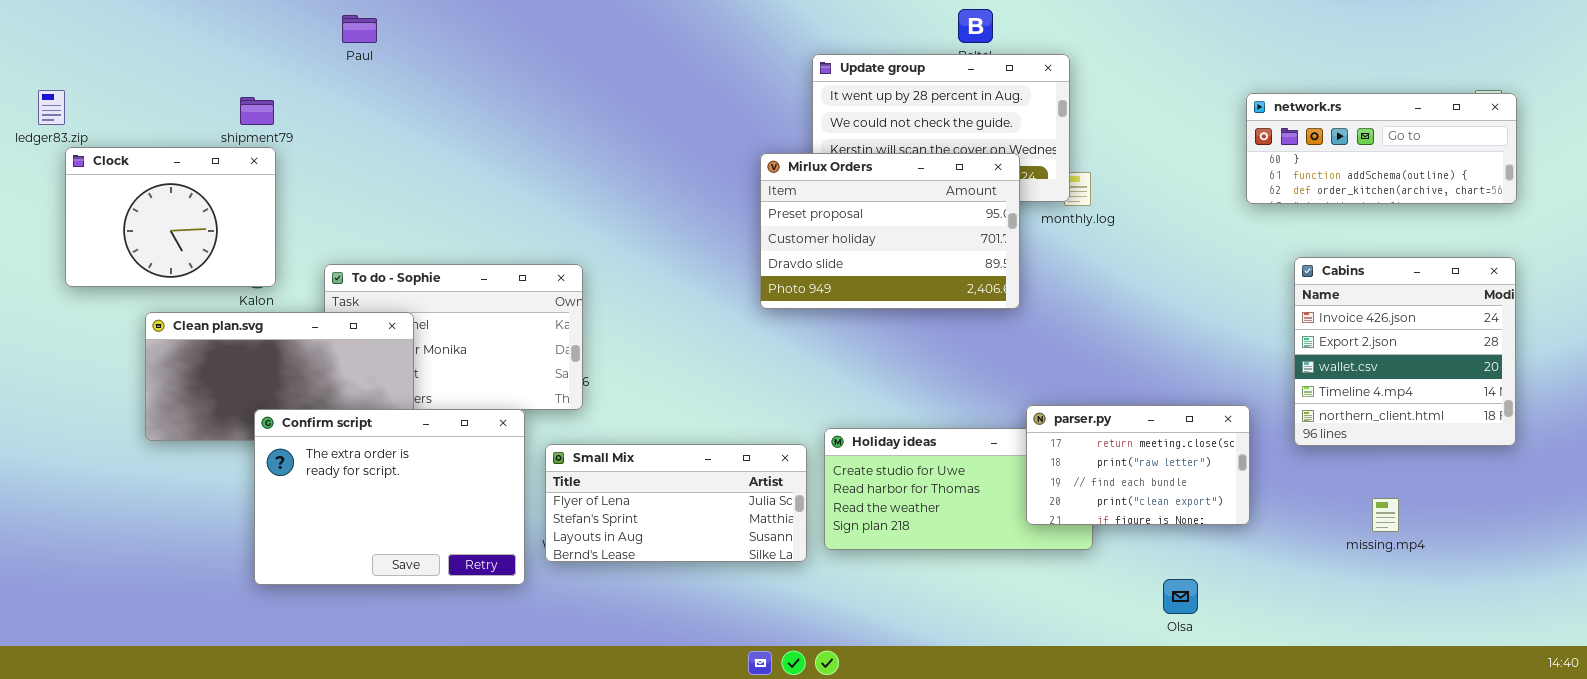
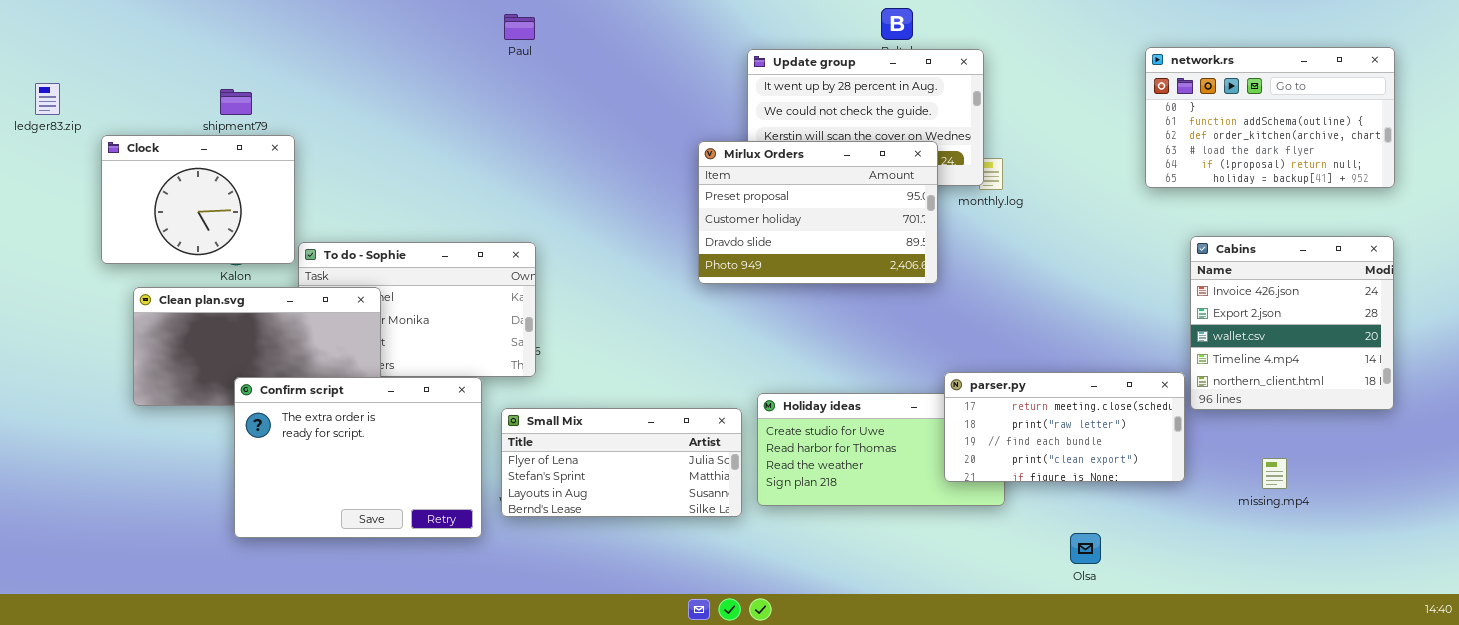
Paul: [342,15,377,43] -> [504,14,535,40], moved
network.rs: [1246,93,1517,204] -> [1145,47,1395,188], resized
Clock: [65,147,276,287] -> [101,135,295,264], moved
parser.py: [1026,405,1250,525] -> [944,372,1185,482], resized

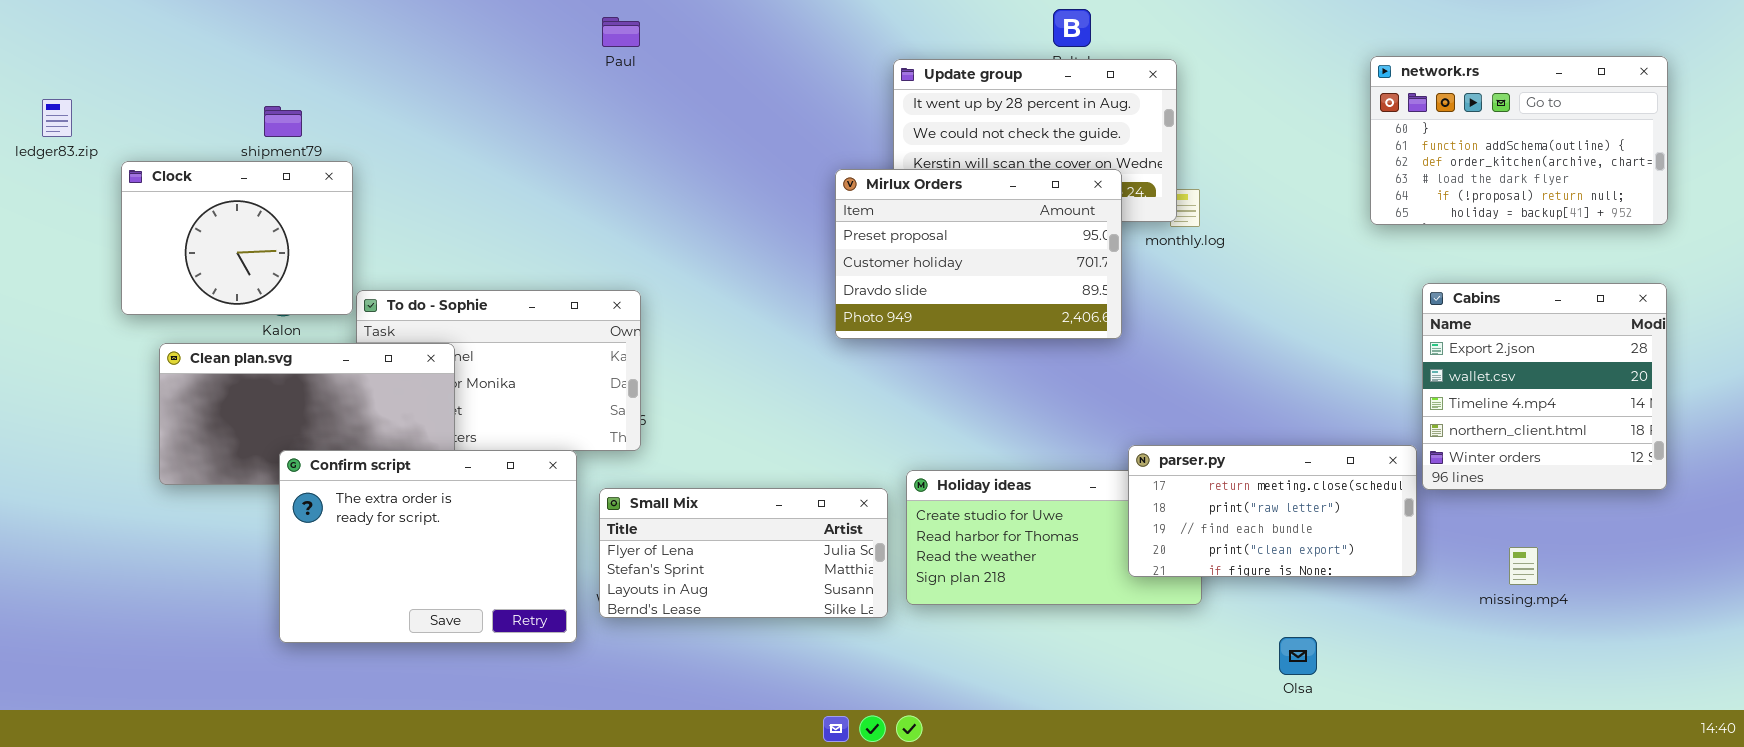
Cabins: [1190,236,1394,410] -> [1422,283,1667,490], scrolled down 1 row

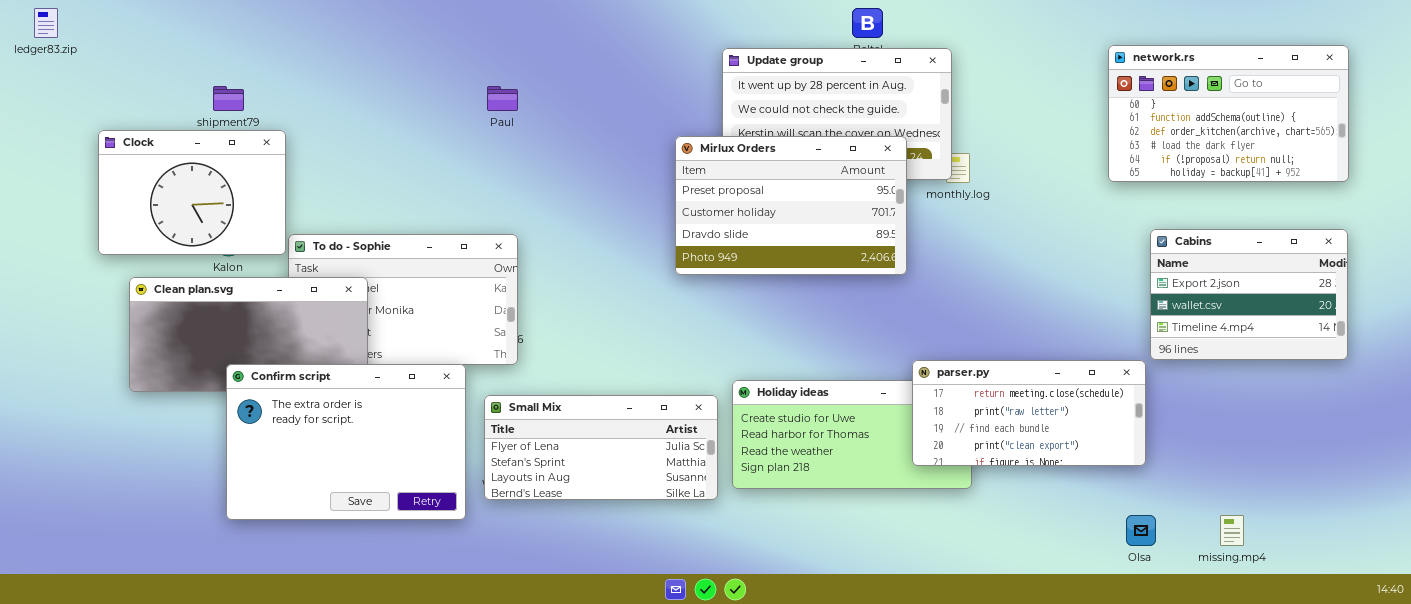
Paul: [602,17,640,47] -> [487,86,518,111], moved
ledger83.zip: [42,99,72,137] -> [34,8,58,38], moved
Cabins: [1422,283,1667,490] -> [1150,229,1348,360], resized
missing.mp4: [1509,547,1538,585] -> [1220,515,1244,546], moved
Olsa: [1279,637,1317,675] -> [1126,515,1156,546], moved

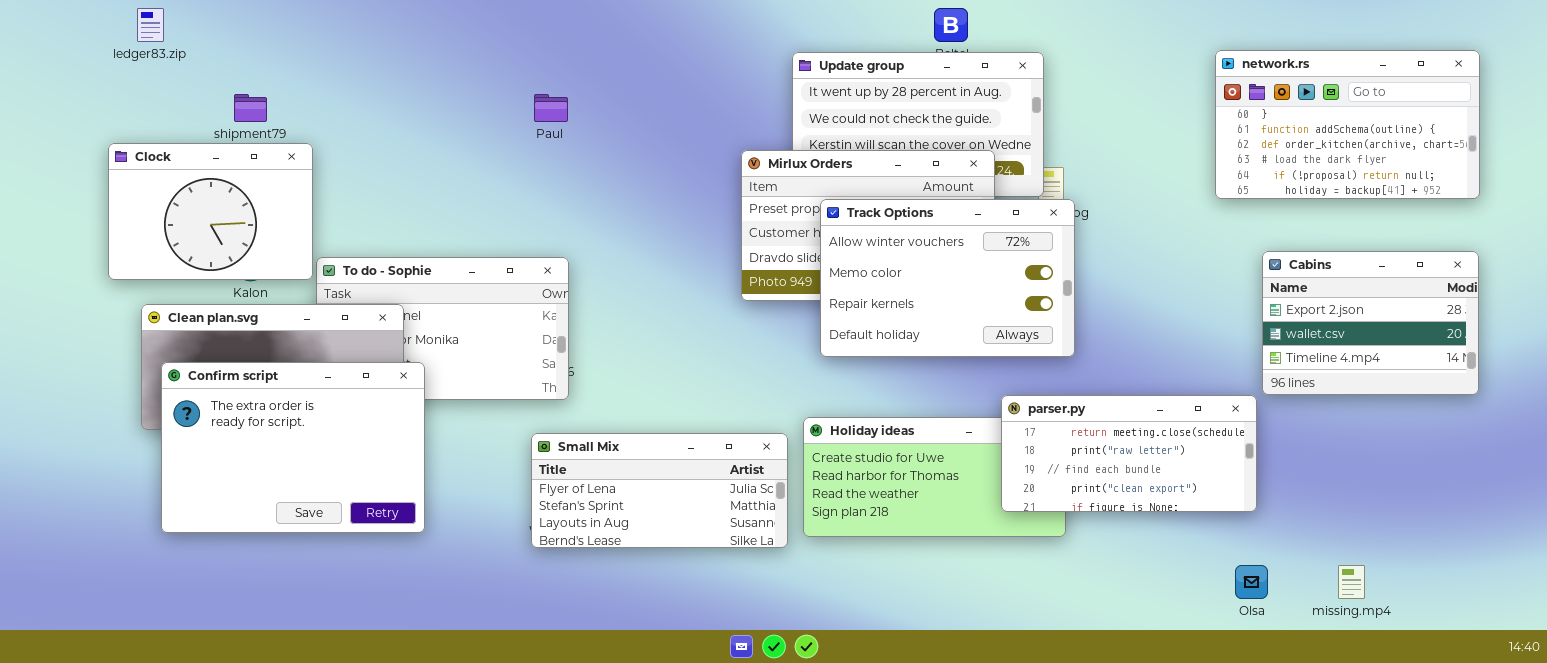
ledger83.zip: [34,8,58,38] -> [137,8,164,42], moved
Track Options: none -> [820,199,1075,357], opened
Confirm script: [226,364,466,520] -> [161,362,425,533], moved

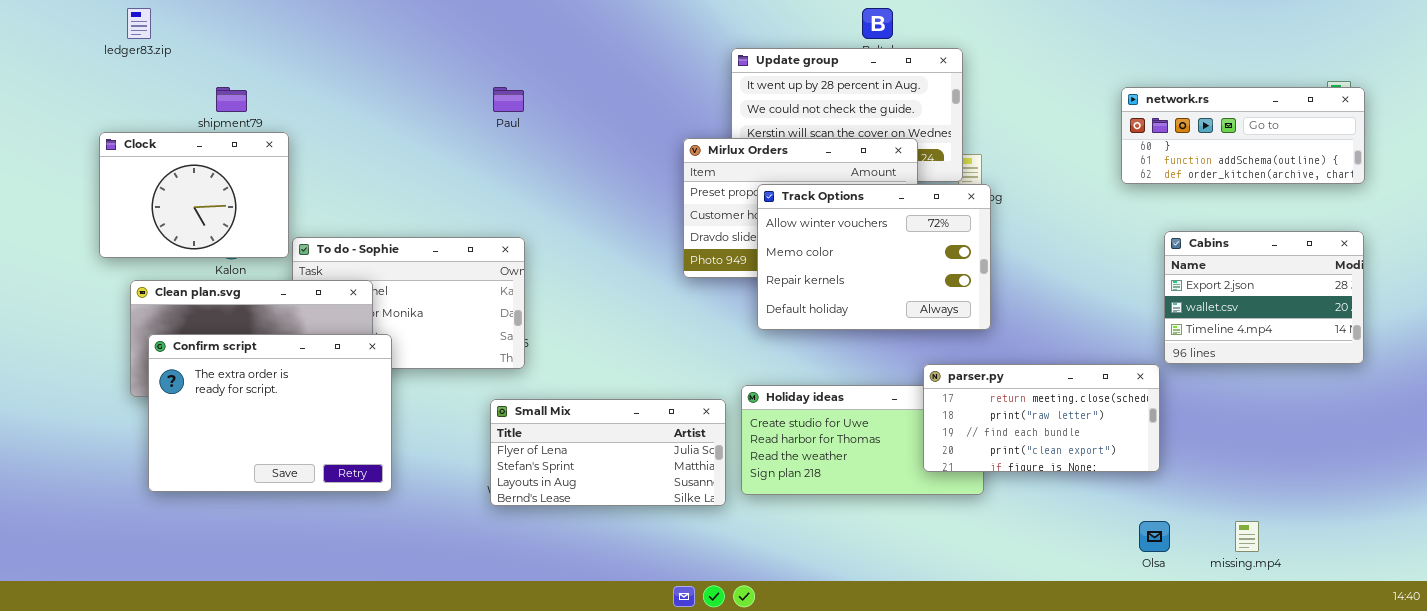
network.rs: [1215,50,1480,199] -> [1121,87,1365,184], resized

